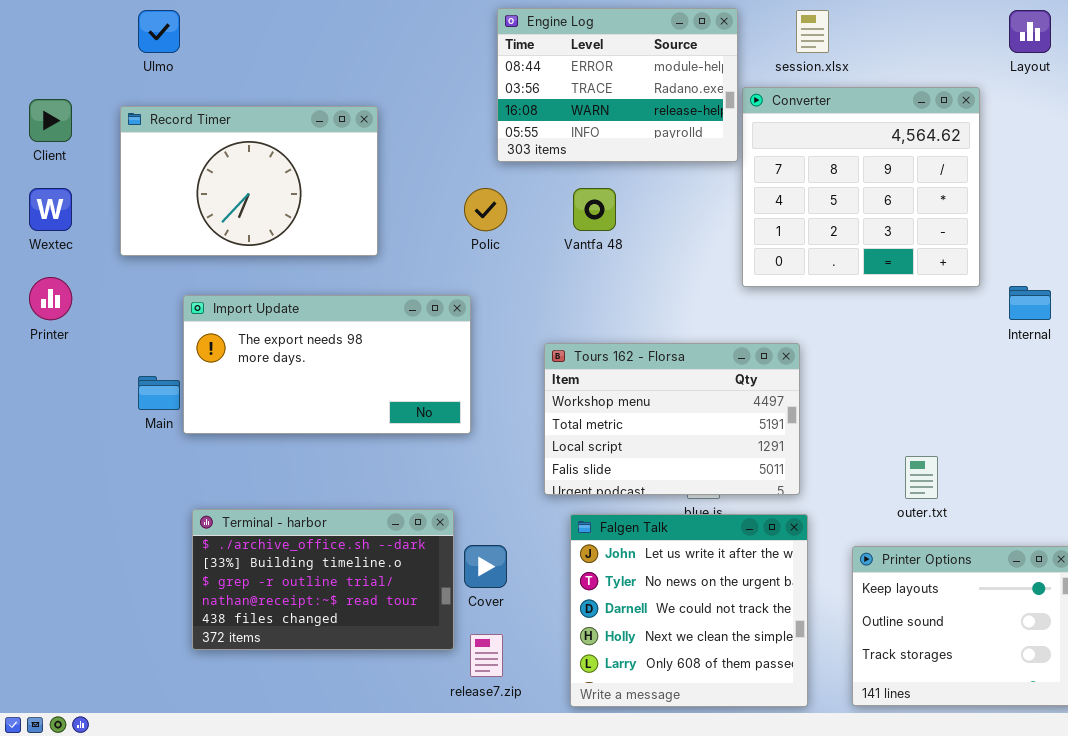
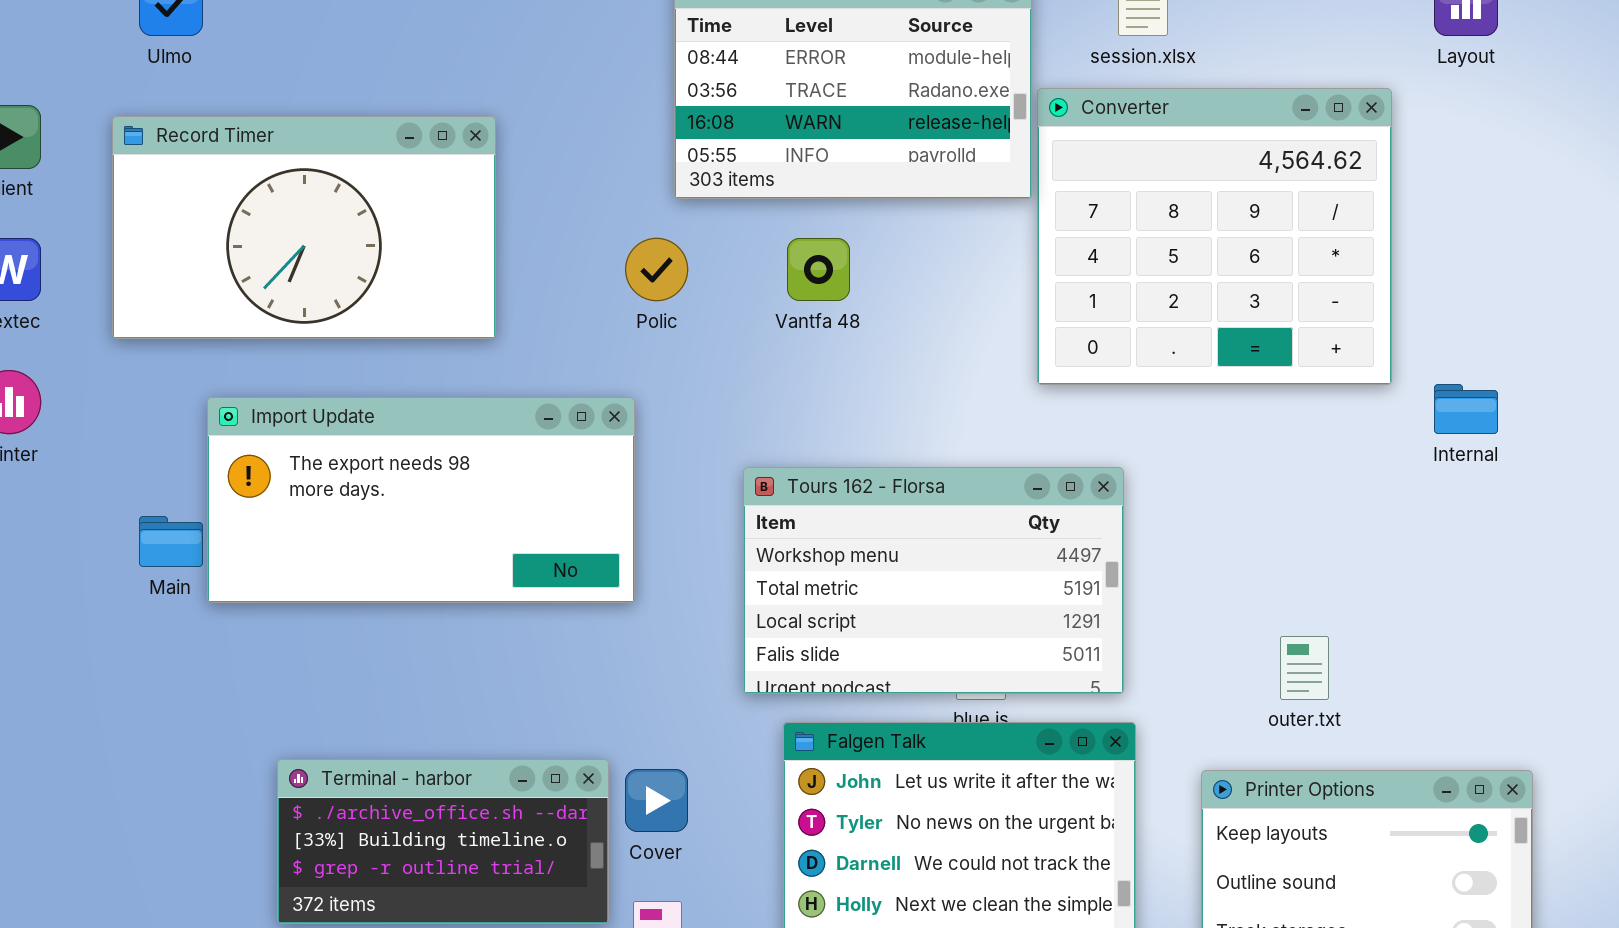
Terminal - harbor: [192,509,454,650] -> [277,759,609,924], resized

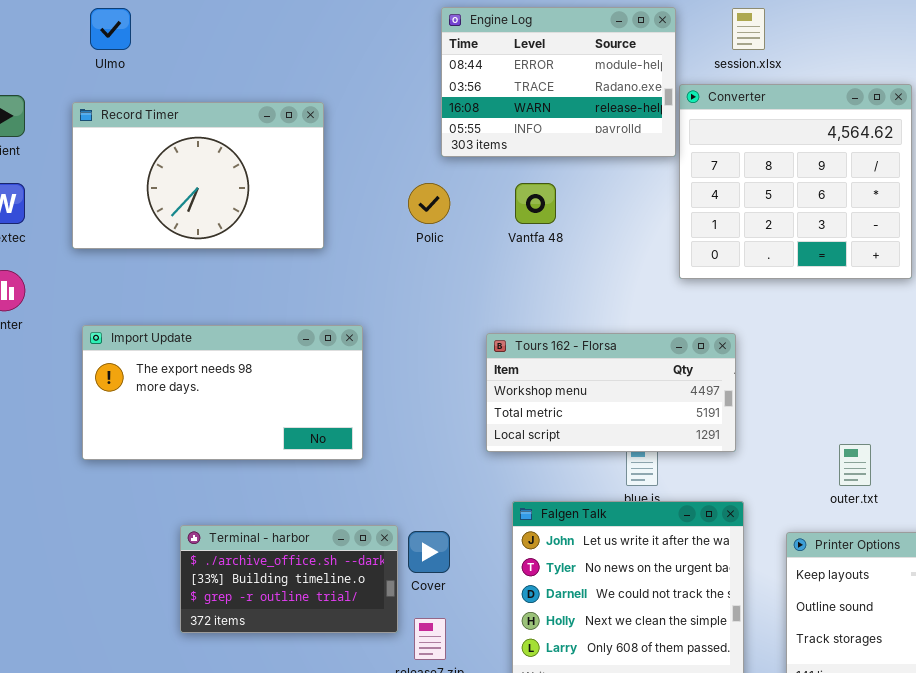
Import Update: [207,397,635,603] -> [82,325,363,460], moved
Tours 162 - Florsa: [743,467,1124,694] -> [486,333,736,452], resized

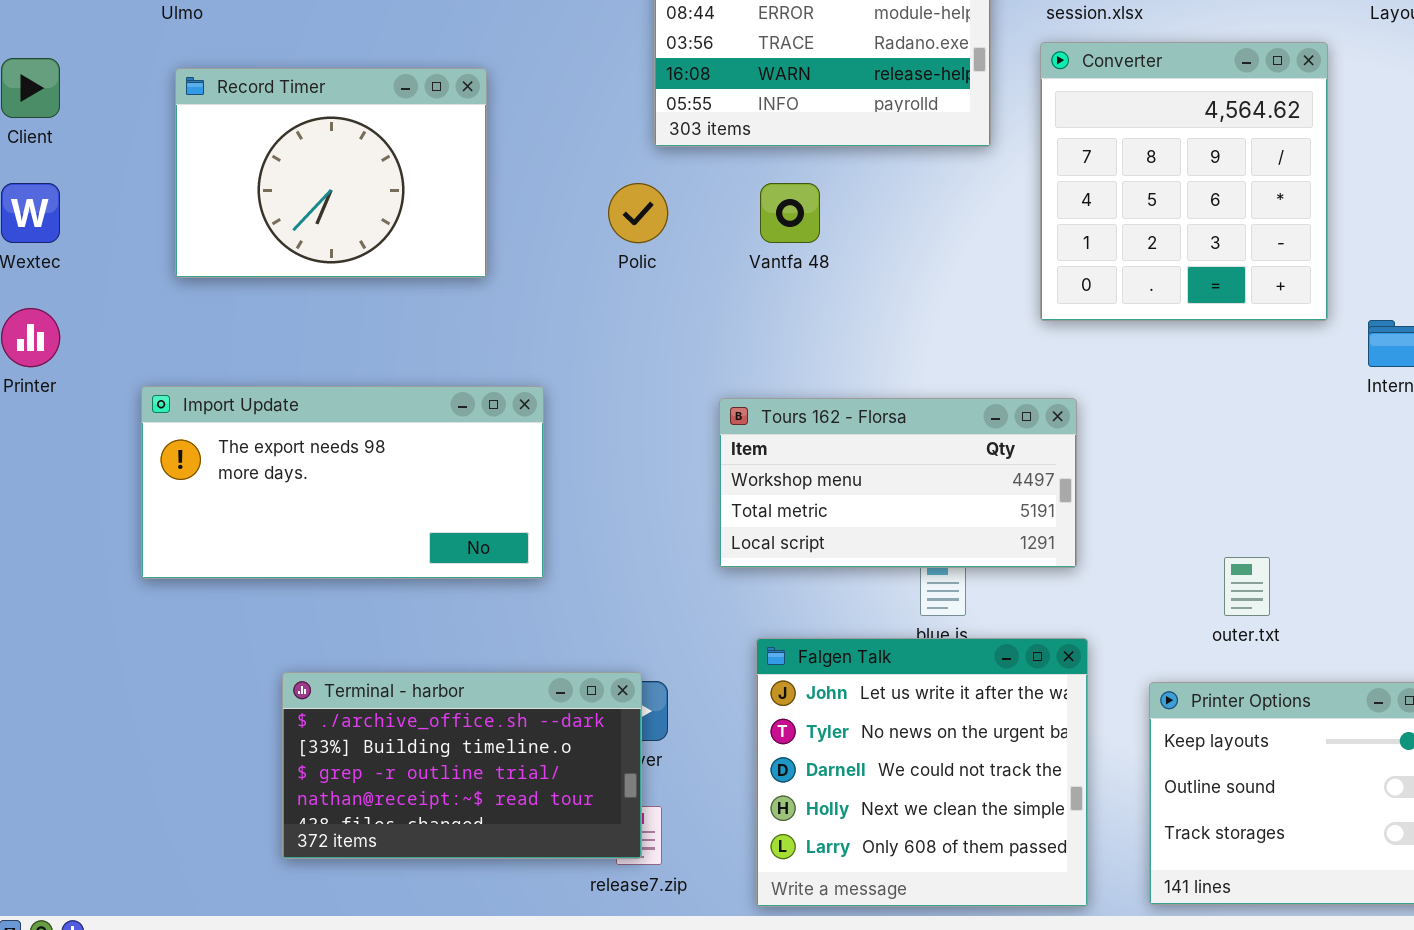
Converter: [679,84,912,279] -> [1040,42,1328,321], resized
Record Timer: [72,102,324,249] -> [175,68,487,278], resized
Terminal - harbor: [180,525,398,633] -> [282,672,642,859], resized

